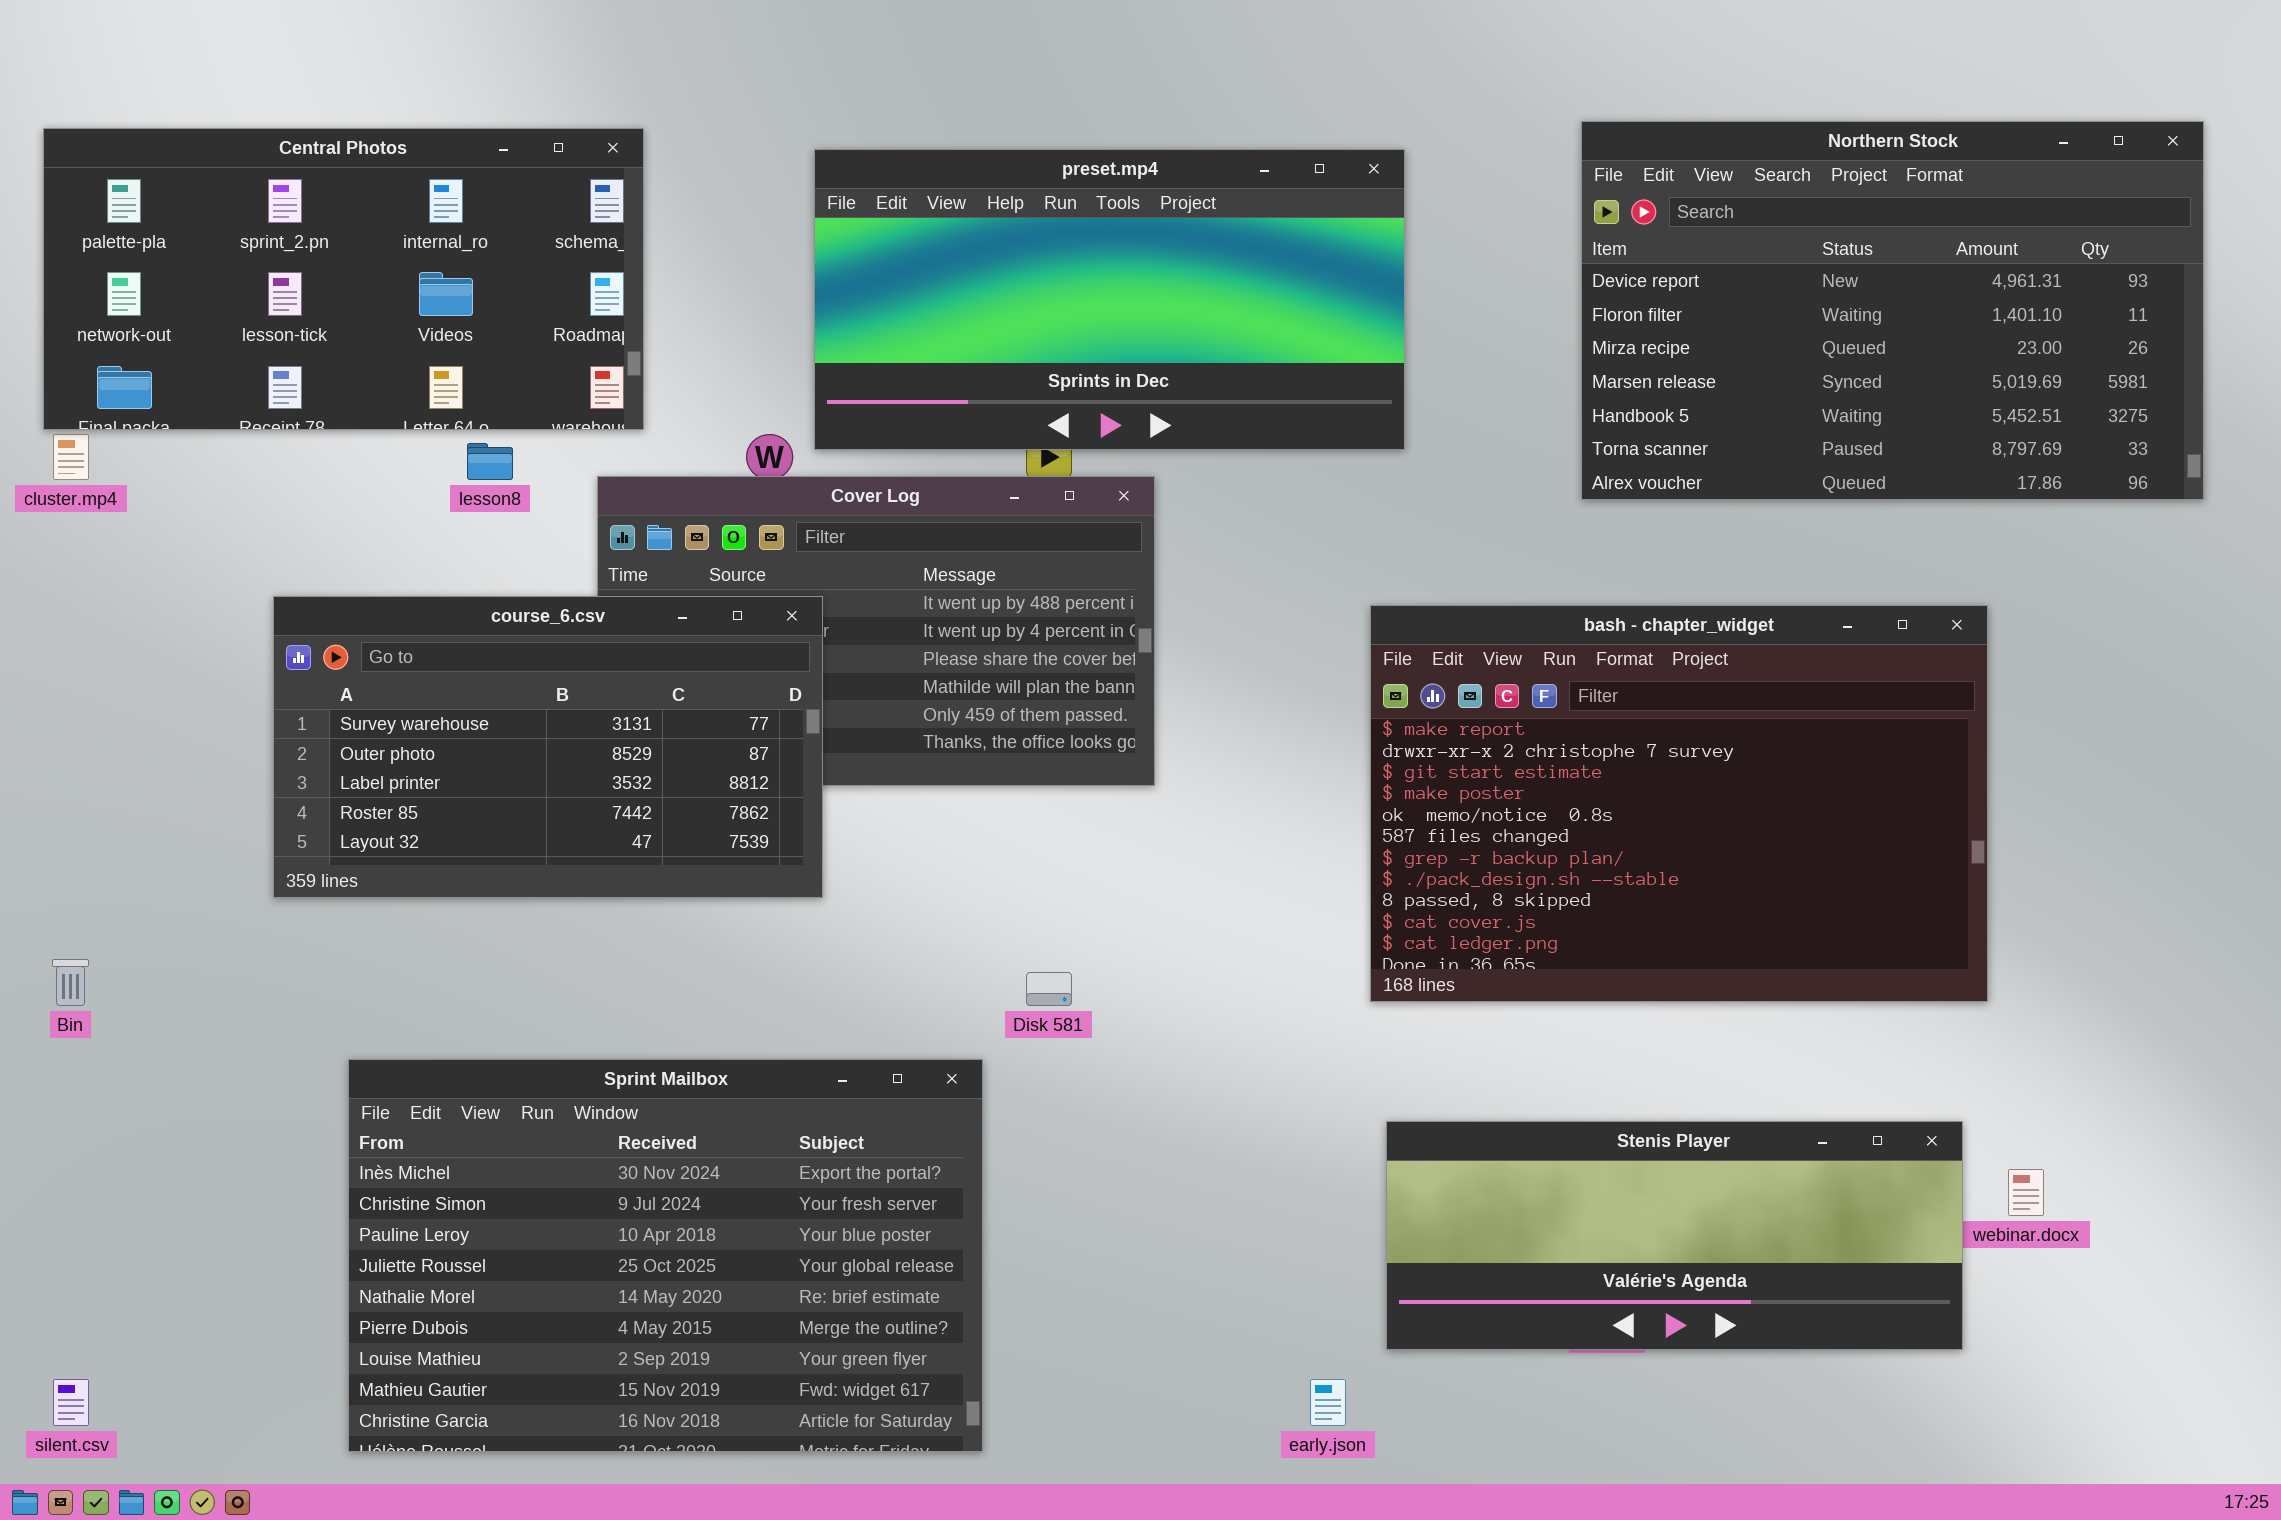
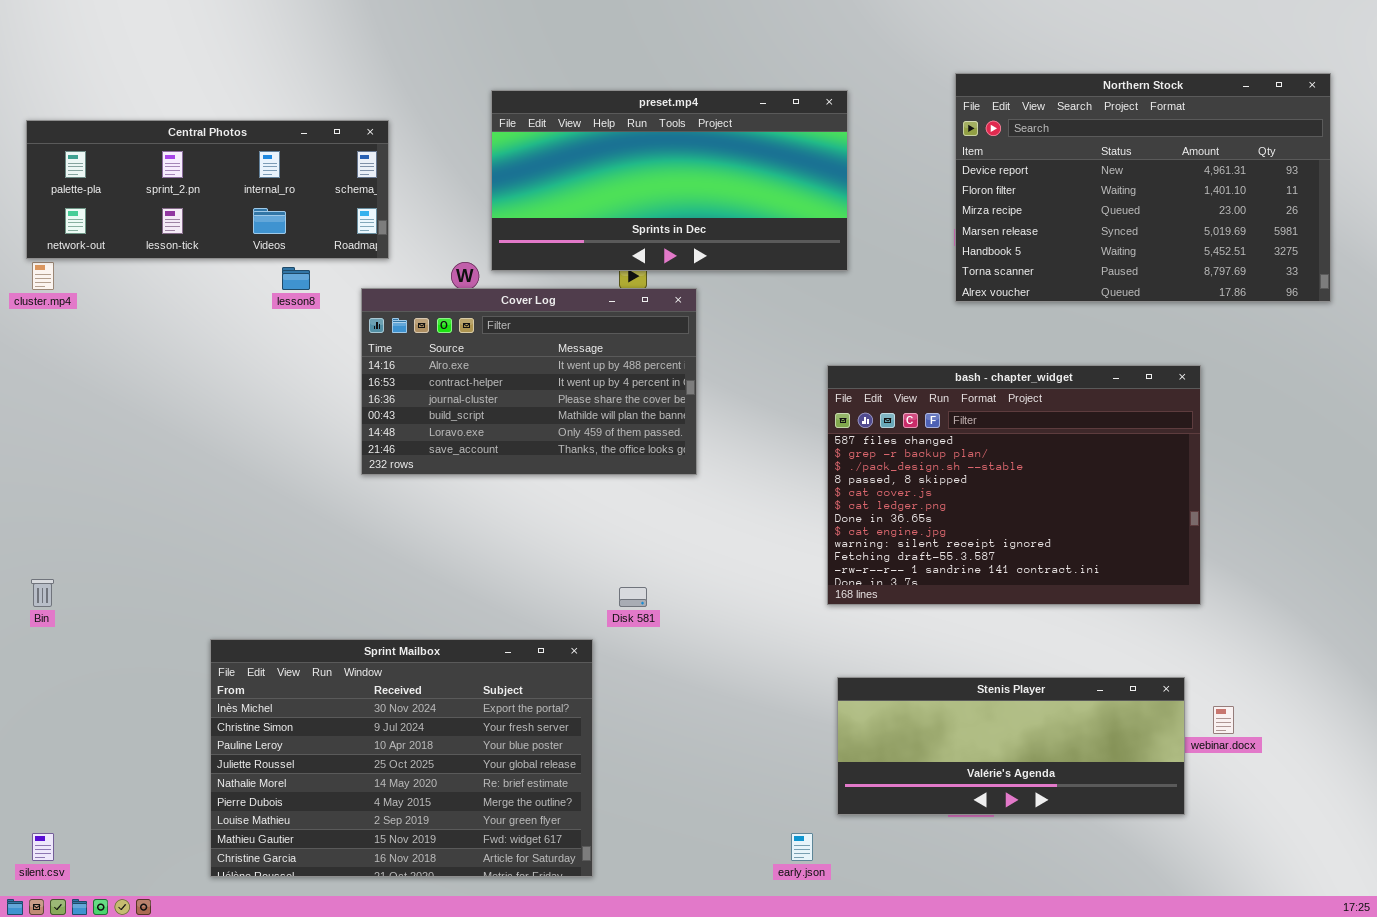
Central Photos: [43,128,644,430] -> [26,120,389,259], resized
course_6.csv: [273,596,823,898] -> none, closed
bash - chapter_widget: [1370,605,1988,1002] -> [827,365,1201,605], scrolled down 5 rows

